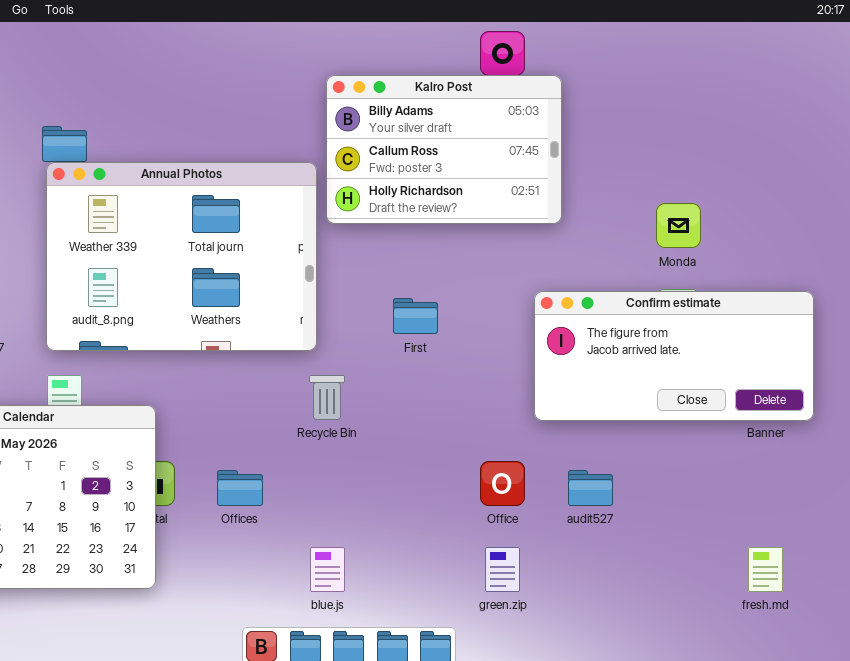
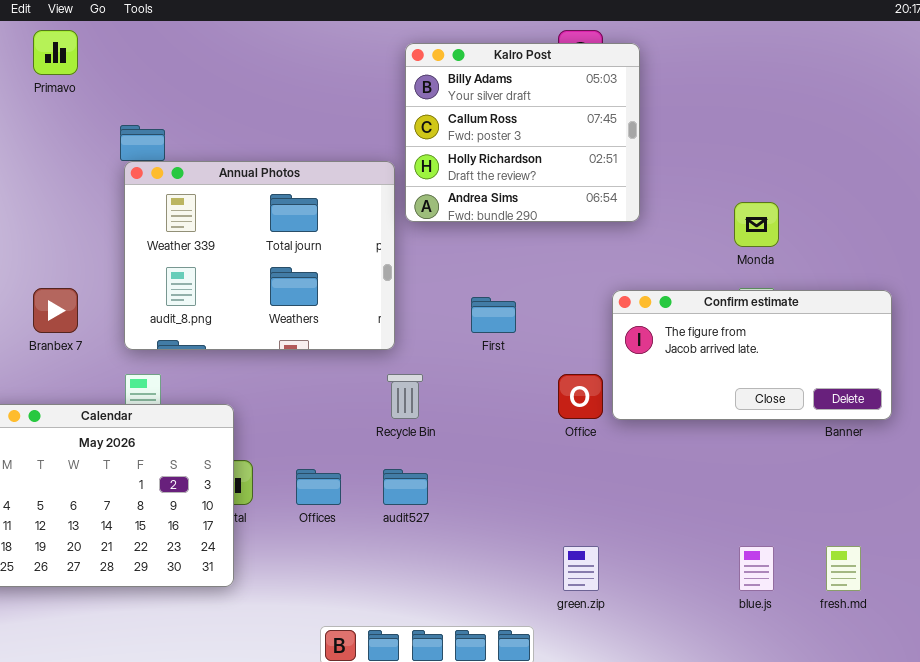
Kalro Post: [326,75,562,224] -> [405,43,640,222], resized
Office: [480,461,525,506] -> [558,374,603,419], moved
audit527: [568,470,613,506] -> [383,469,428,505], moved
blue.js: [310,547,345,592] -> [739,546,774,591], moved

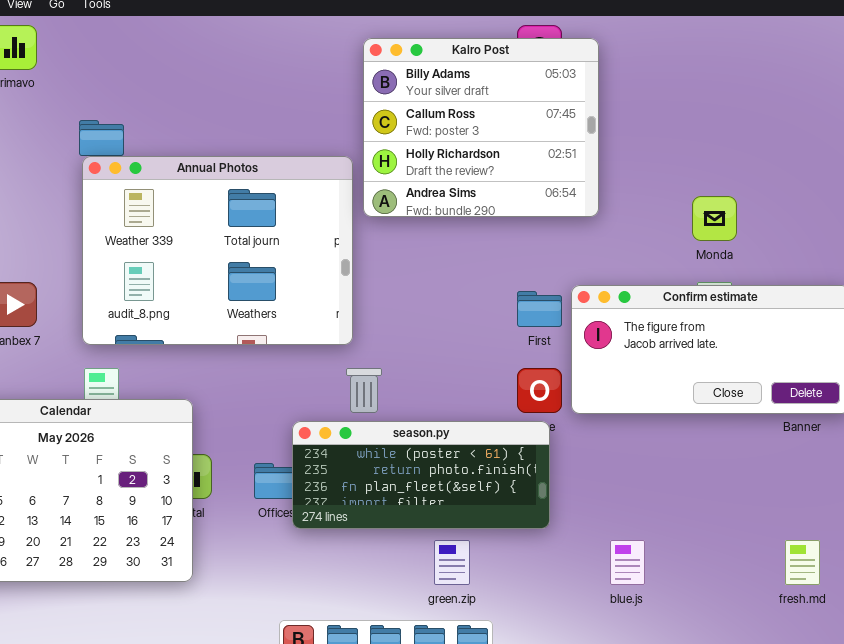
First: [471,297,516,333] -> [517,291,562,327], moved
season.py: none -> [292,421,550,529], opened
green.zip: [563,546,599,591] -> [434,540,470,585], moved
blue.js: [739,546,774,591] -> [610,540,645,585], moved

